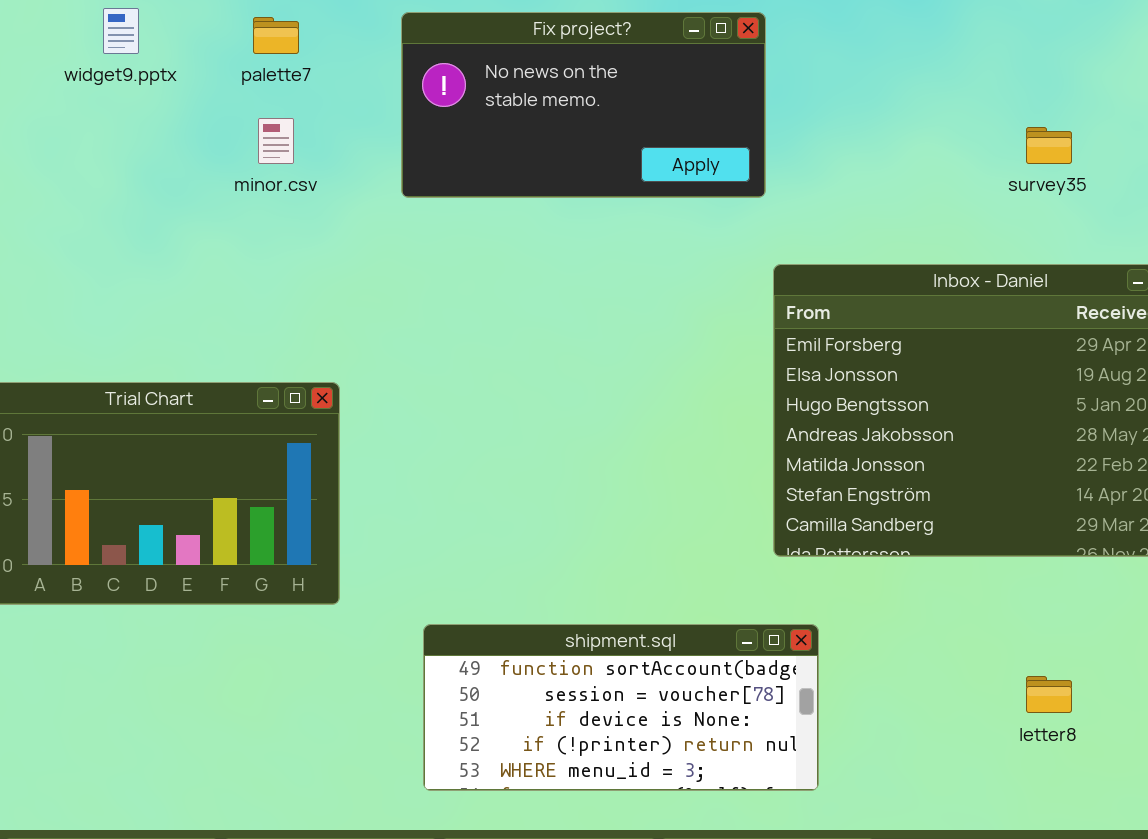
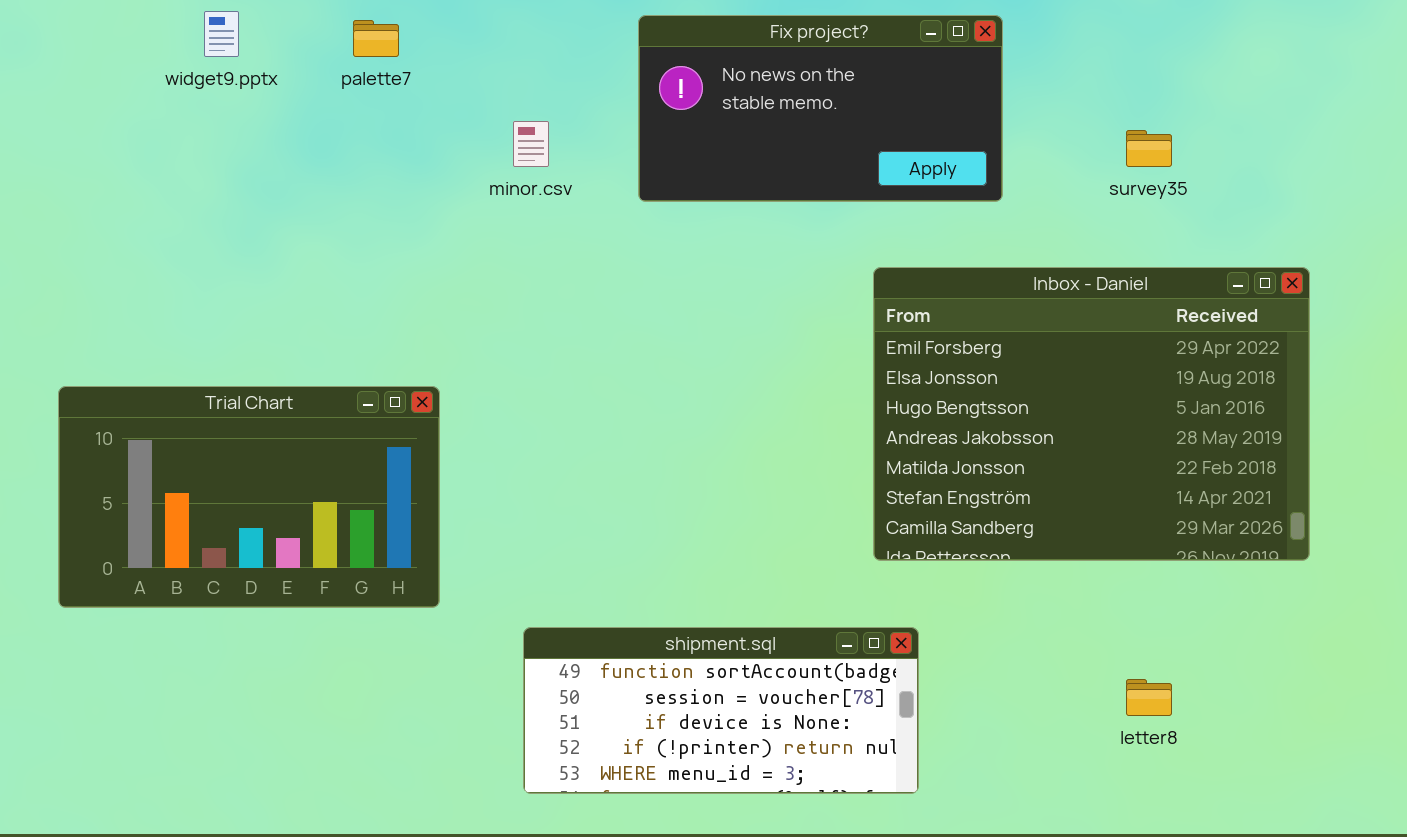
Fix project?: [401,12,766,198] -> [638,15,1003,202], moved
minor.csv: [258,118,294,164] -> [513,121,549,167], moved

